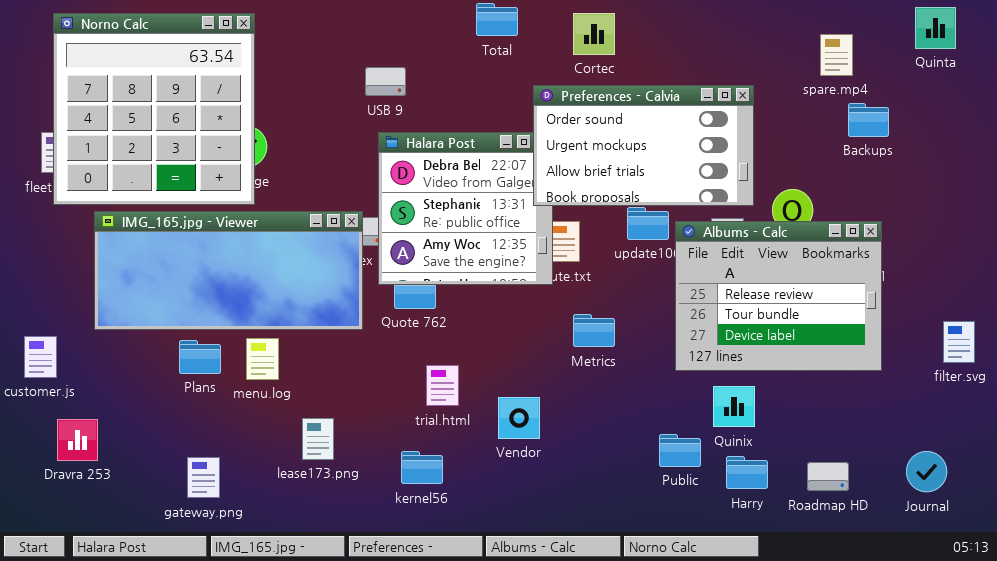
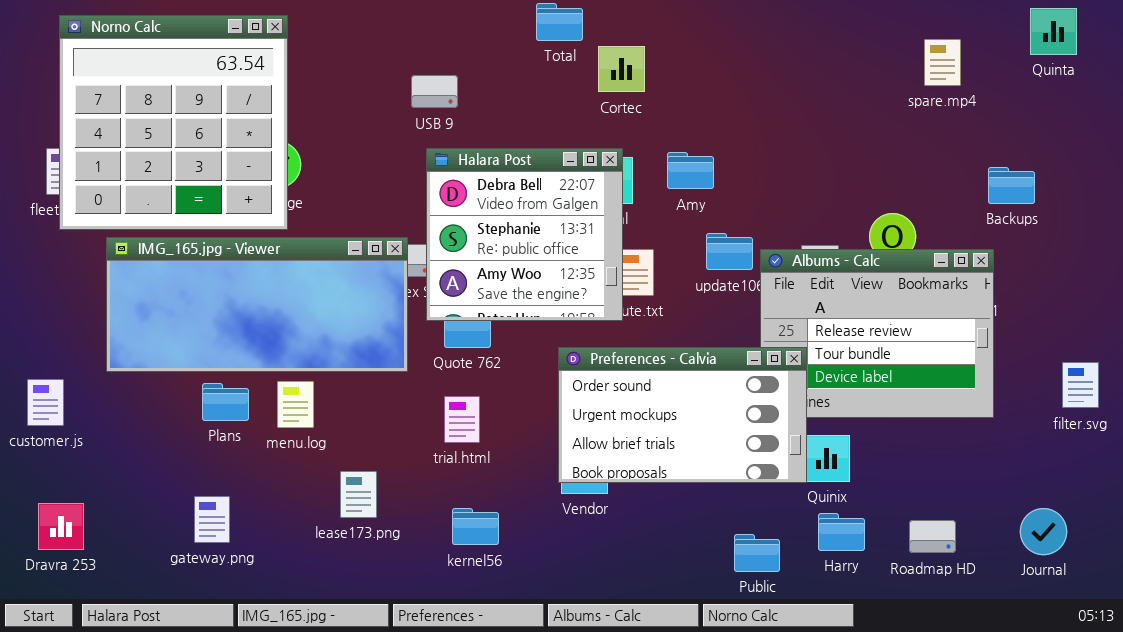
Cortec: [573,13,615,55] -> [598,46,645,92], moved
Preferences - Calvia: [533,85,754,206] -> [558,347,807,483], moved
Backups: [848,103,889,137] -> [988,167,1035,204], moved
trial.html: [426,365,459,406] -> [444,396,480,443], moved
Dravra 253: [57,419,98,461] -> [38,503,84,550], moved
Public: [659,434,701,467] -> [734,534,780,572], moved
gateway.png: [187,457,220,498] -> [194,496,230,543], moved

